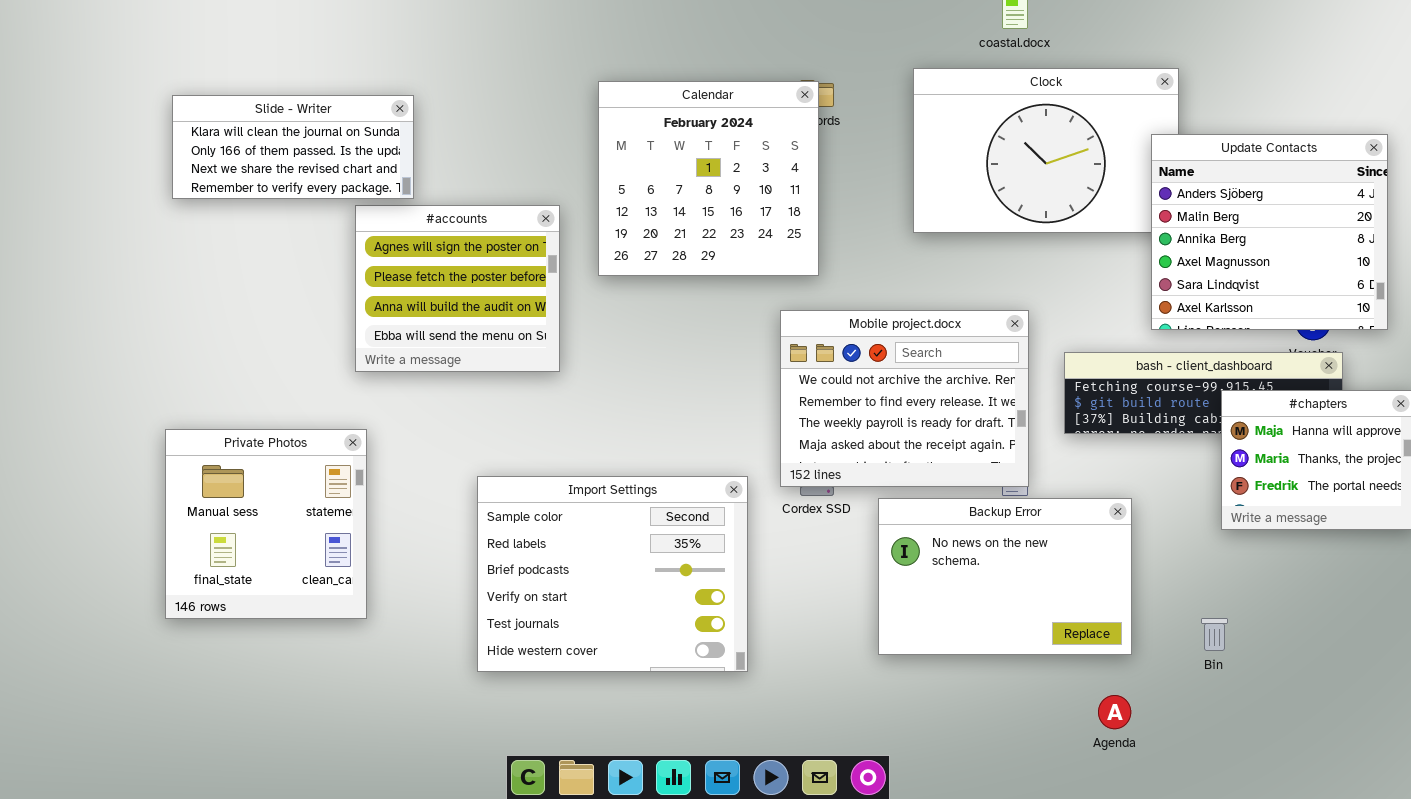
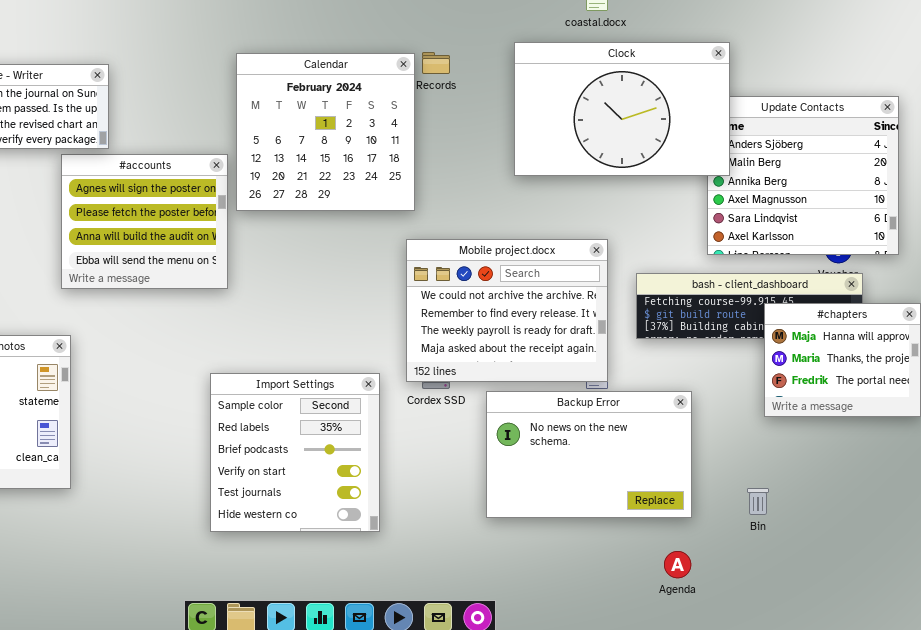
Clock: [913,68,1179,233] -> [514,42,730,176], raised
Calendar: [598,81,819,276] -> [236,53,415,211], moved
Import Settings: [477,476,748,672] -> [210,373,380,532], resized

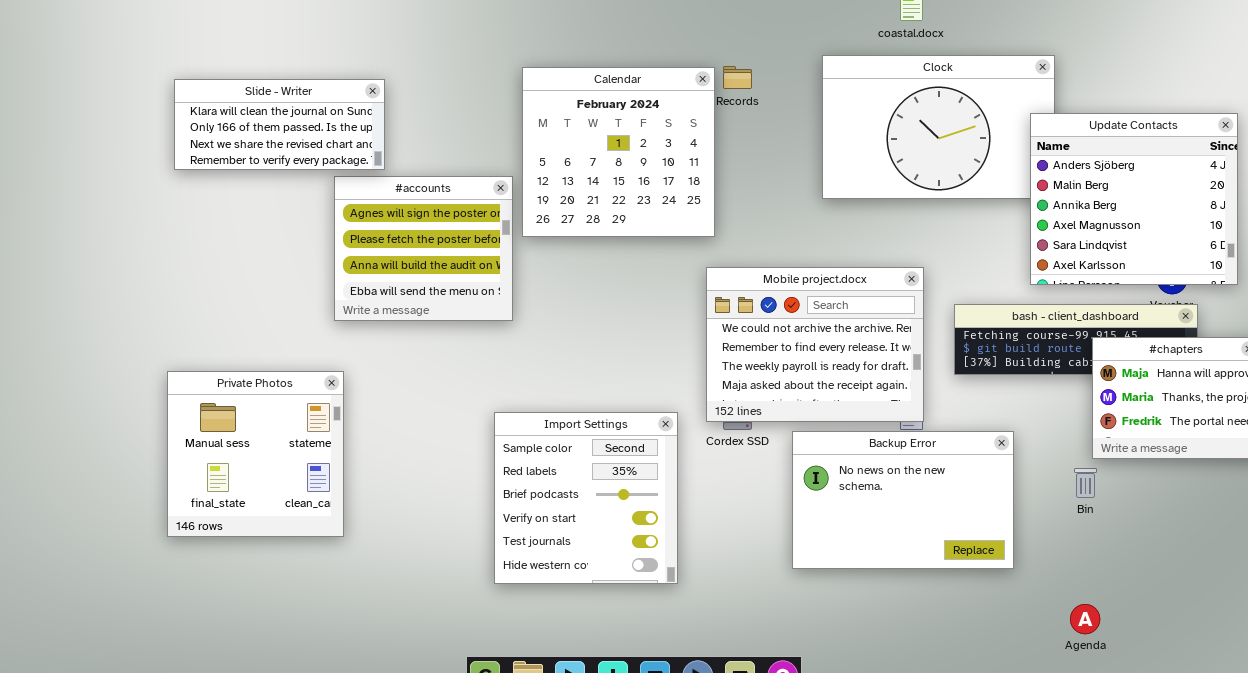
Update Contacts: [707,96,899,255] -> [1030,113,1238,285], raised
Bin: [747,488,769,515] -> [1074,468,1097,498], moved
Agenda: [664,551,691,578] -> [1070,604,1100,634], moved

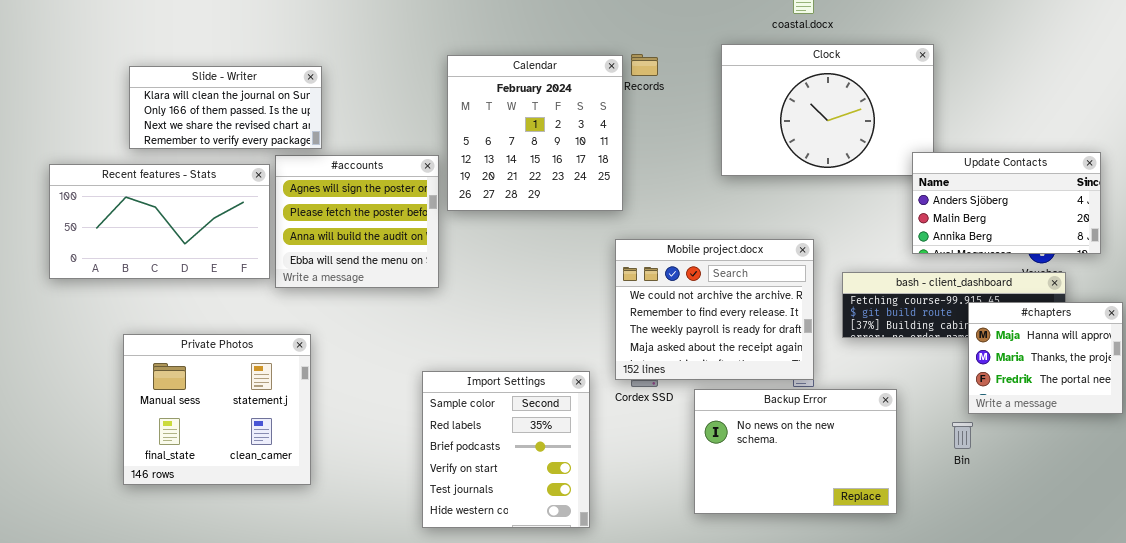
Update Contacts: [1030,113,1238,285] -> [912,152,1101,254], resized
Recent features - Stats: none -> [49,164,270,279], opened
Private Photos: [167,371,344,537] -> [123,334,311,485], resized

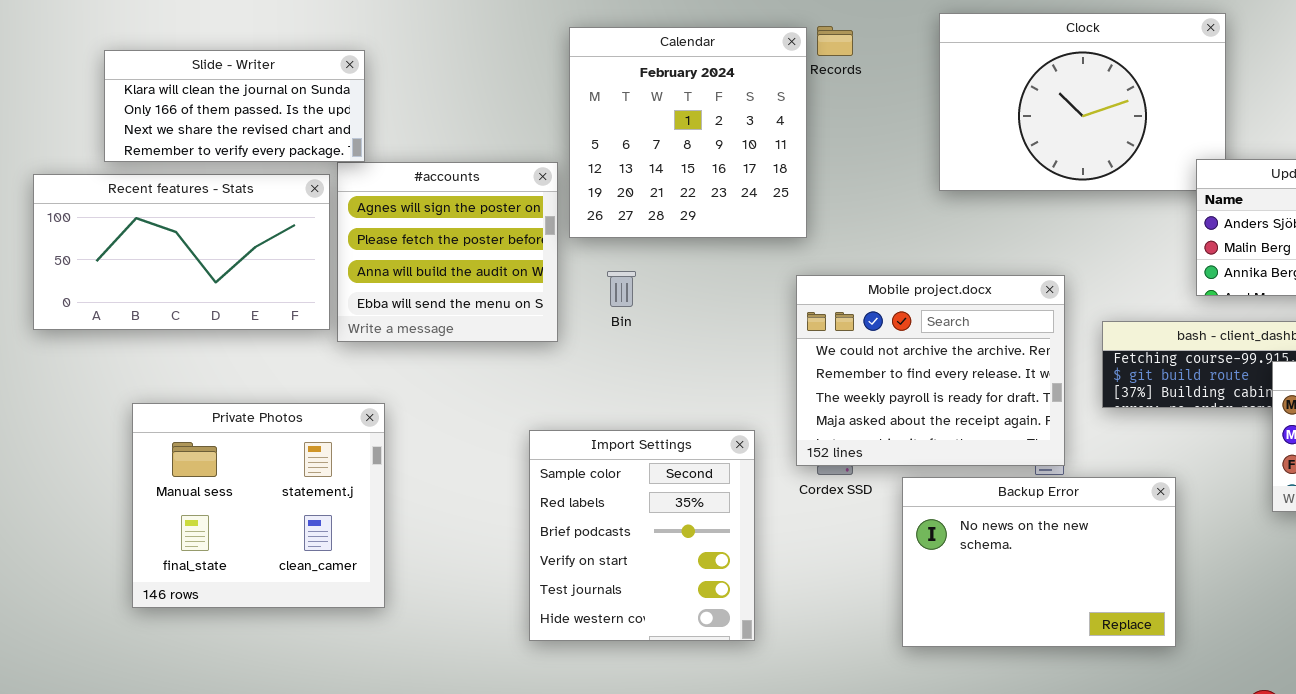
Slide - Writer: [129,66,322,149] -> [104,50,365,162], moved
Import Settings: [422,371,590,528] -> [529,430,755,641], moved
Bin: [952,422,973,449] -> [607,271,636,307], moved

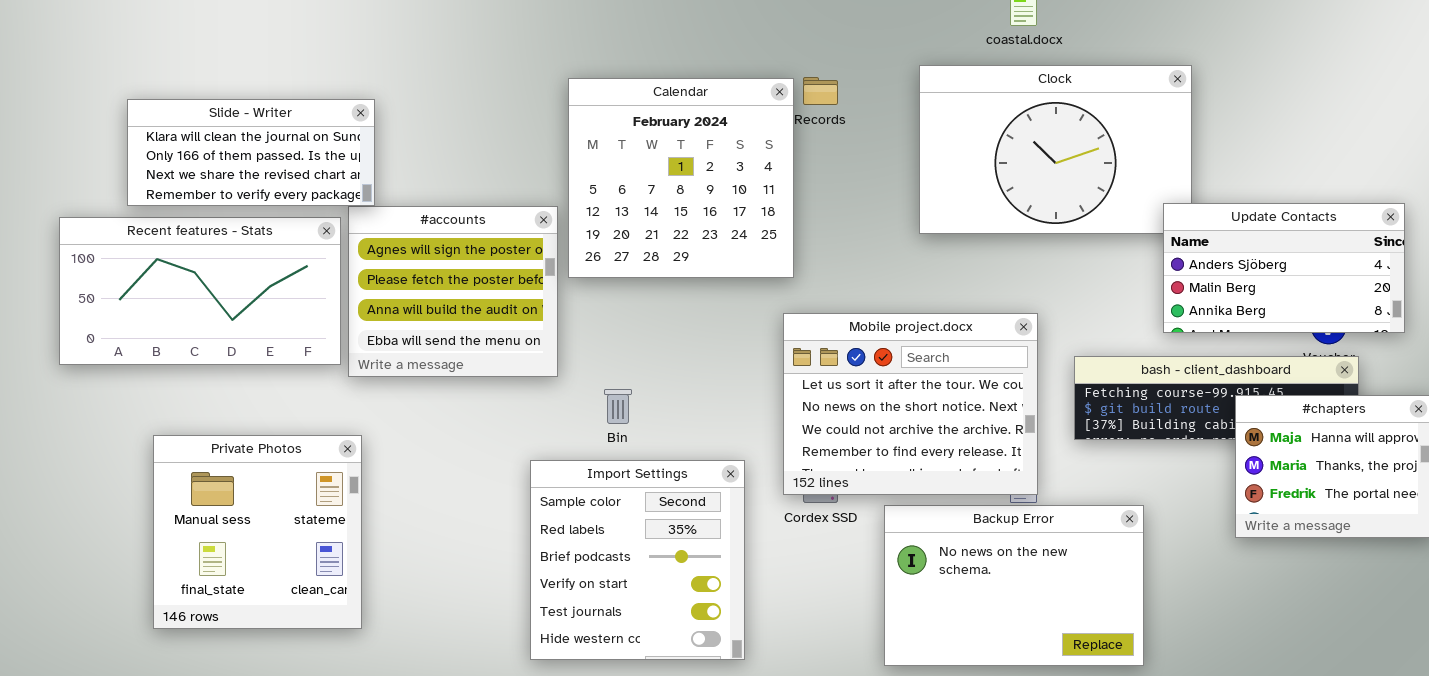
Bin: [607,271,636,307] -> [604,389,632,424], moved
Mobile project.docx: [796,275,1065,466] -> [783,313,1038,495], scrolled up 2 rows
Private Photos: [132,403,385,608] -> [153,435,362,629], resized

